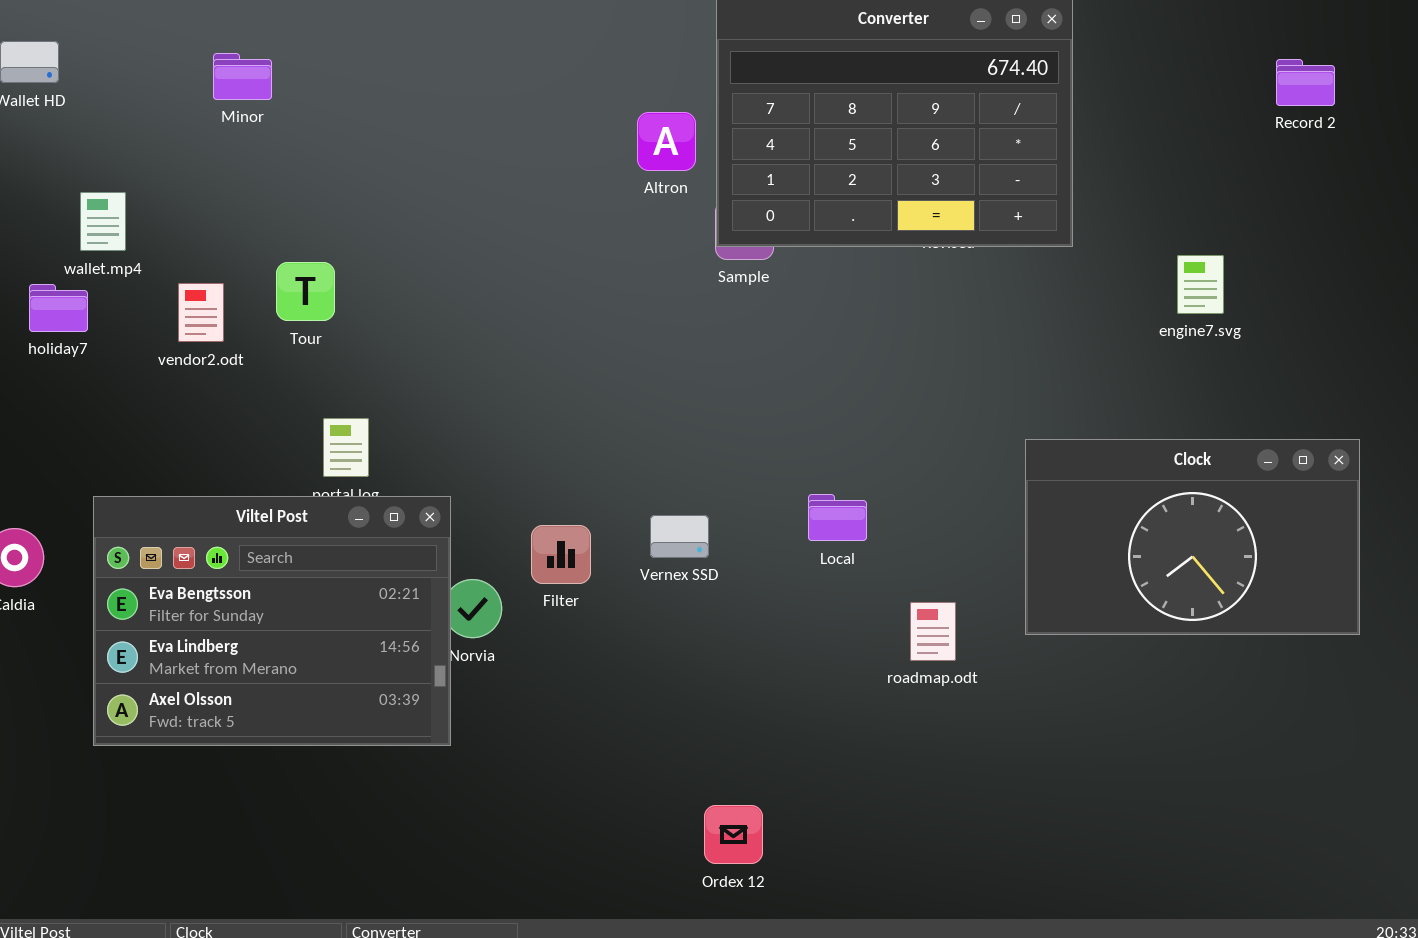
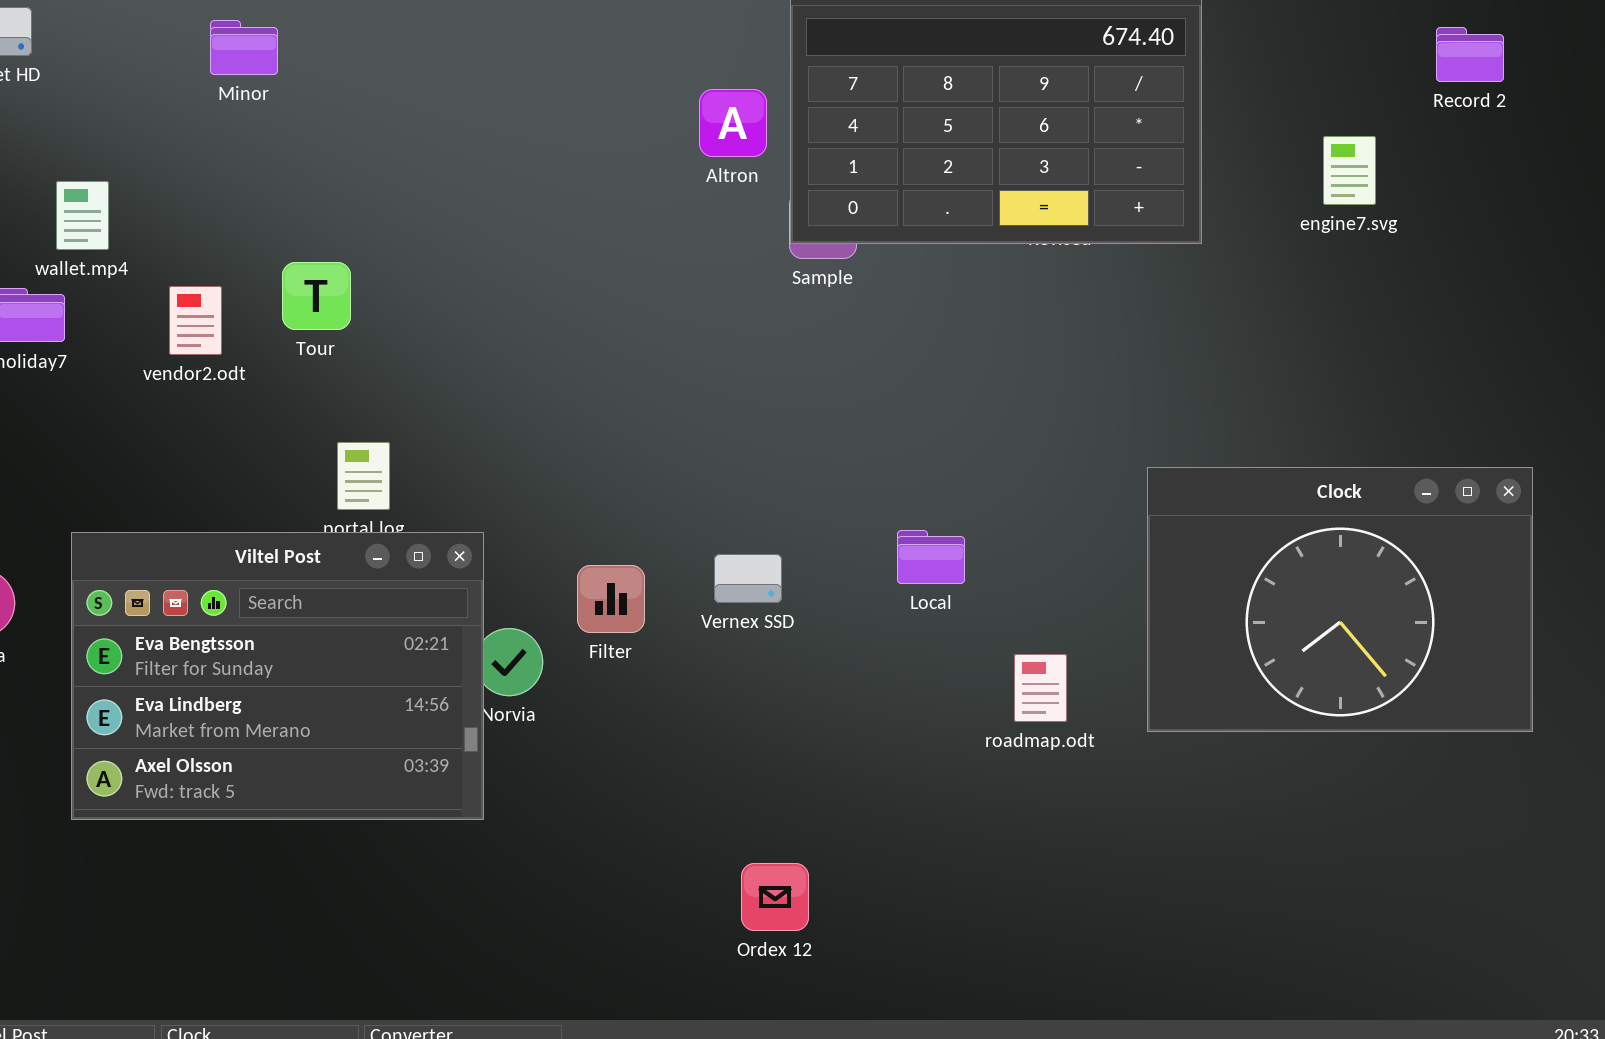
engine7.svg: [1177,255,1224,314] -> [1323,136,1376,205], moved
Clock: [1025,439,1360,635] -> [1147,467,1533,732], resized
Ordex 12: [704,805,763,864] -> [741,863,809,931], moved

